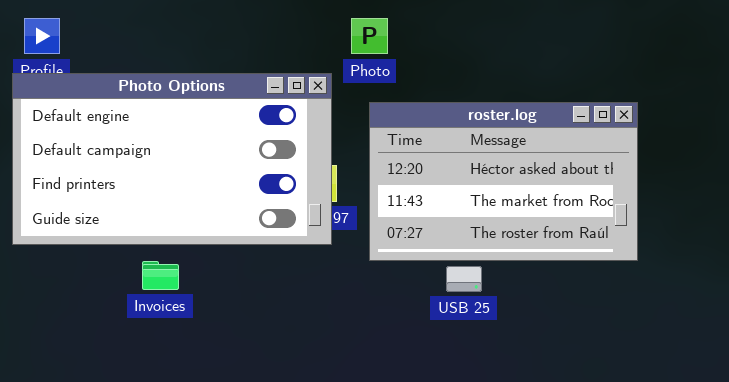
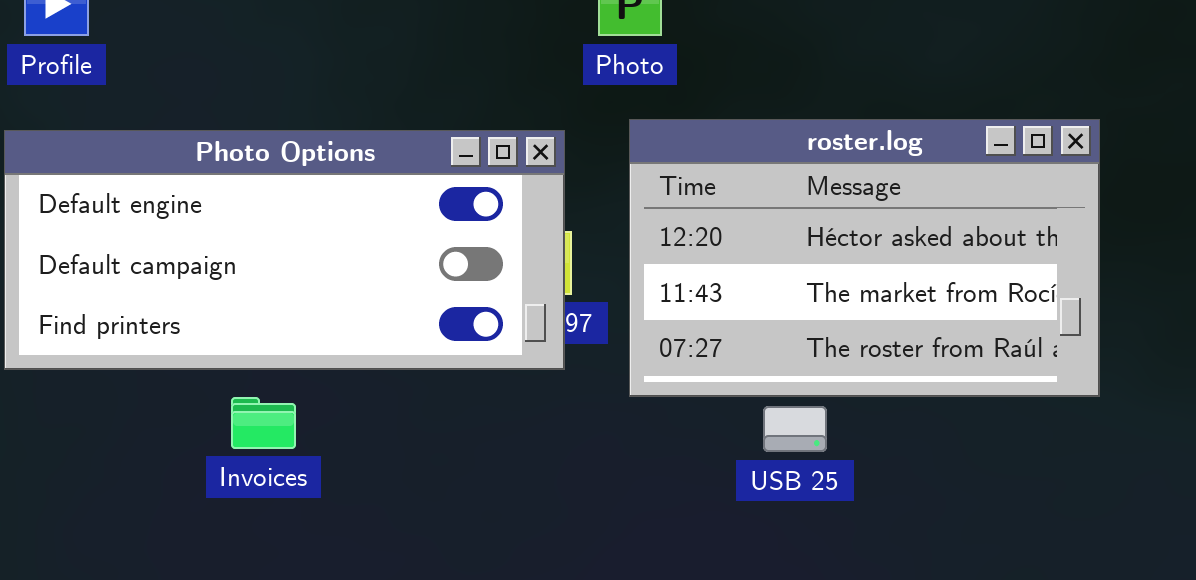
Photo Options: [12,73,332,245] -> [4,130,565,370], resized

